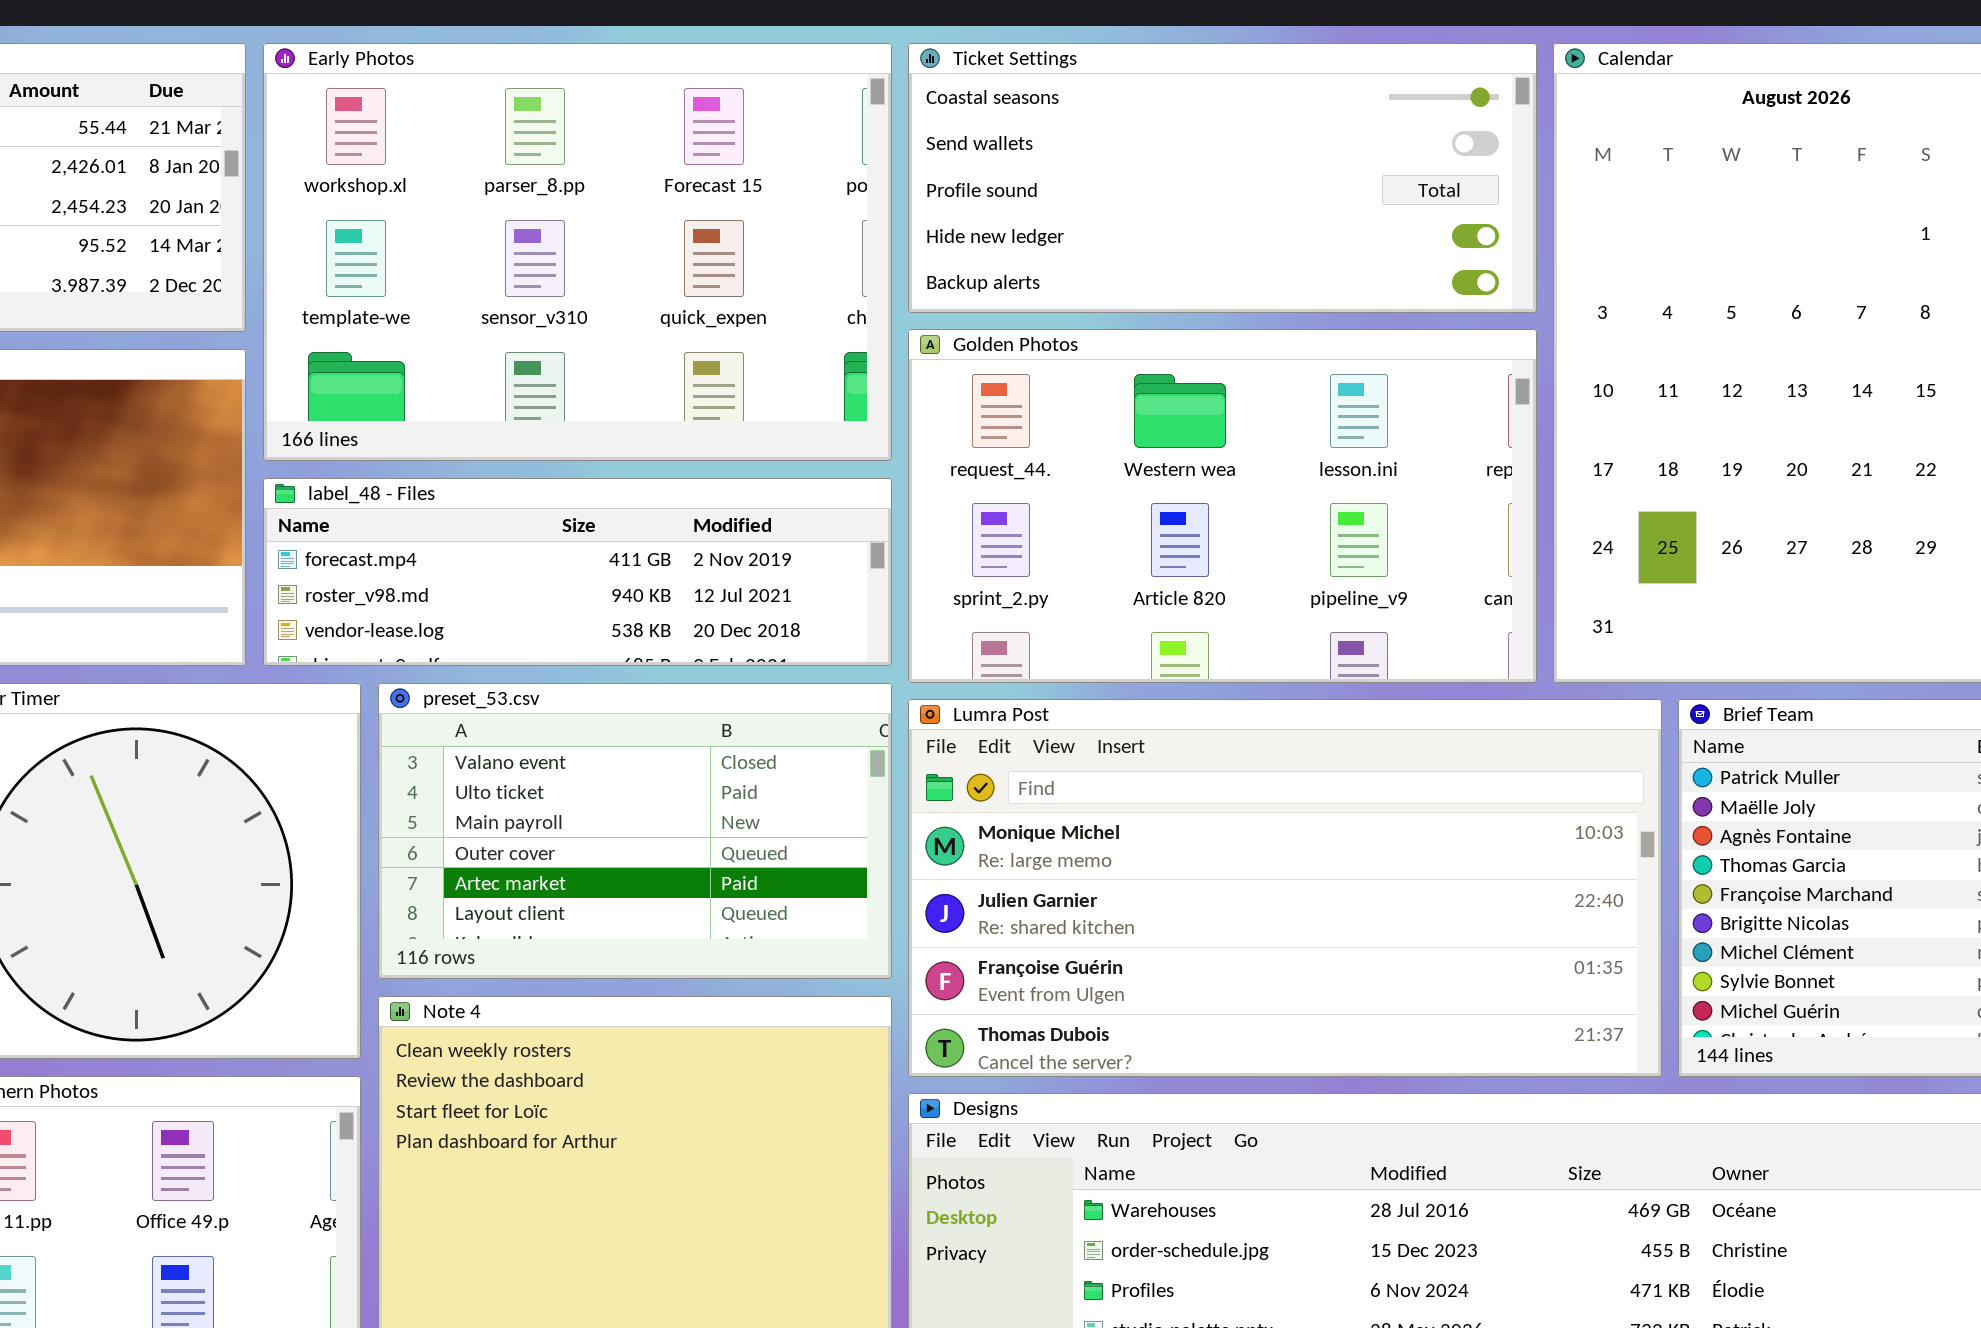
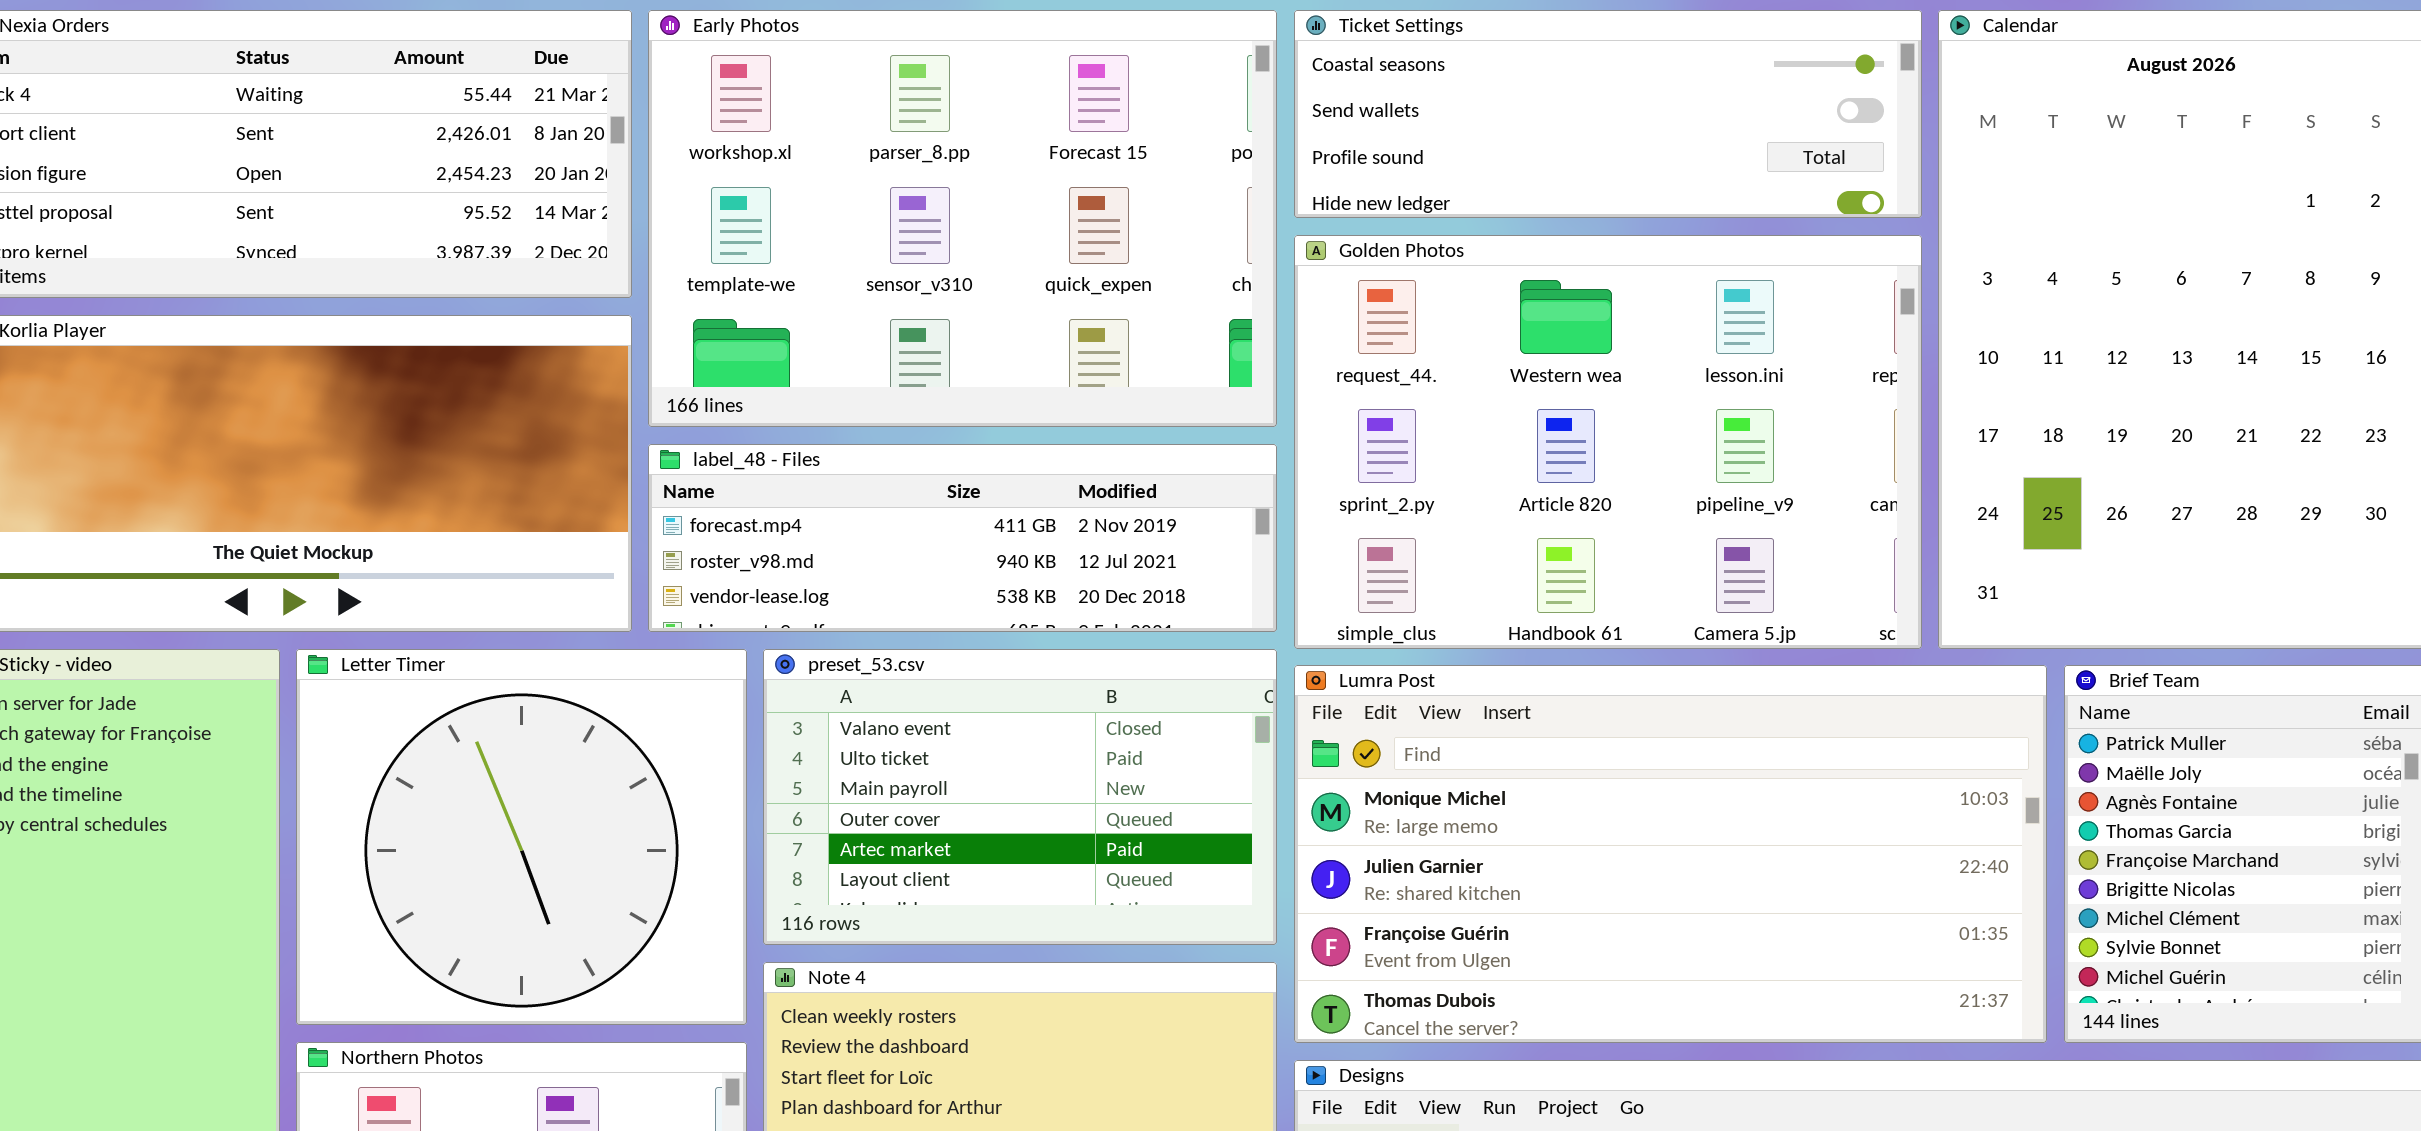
Ticket Settings: [908,43,1537,313] -> [1294,10,1922,218], resized
Golden Photos: [908,329,1537,683] -> [1294,235,1922,649], resized

